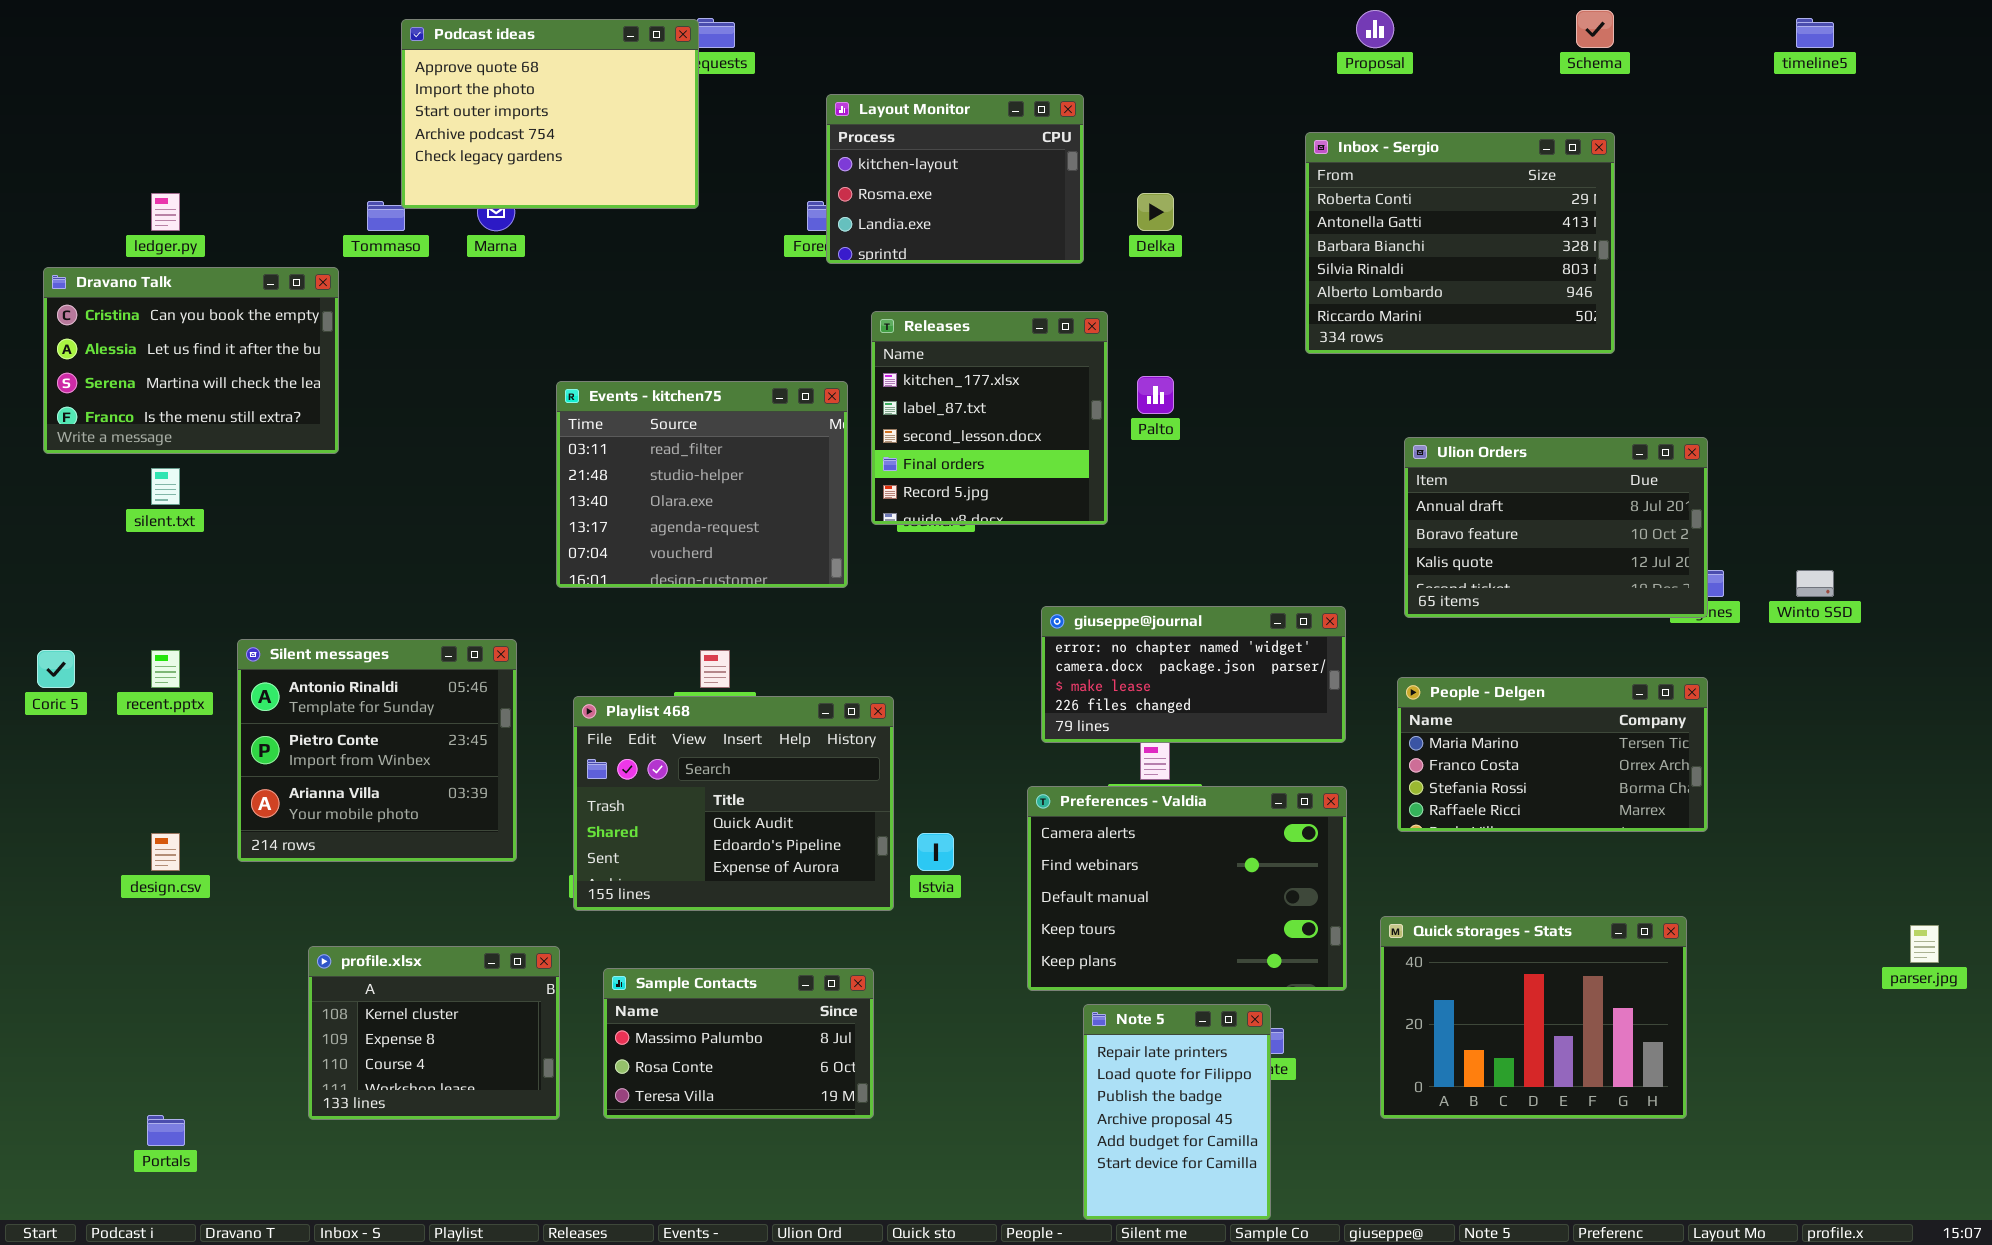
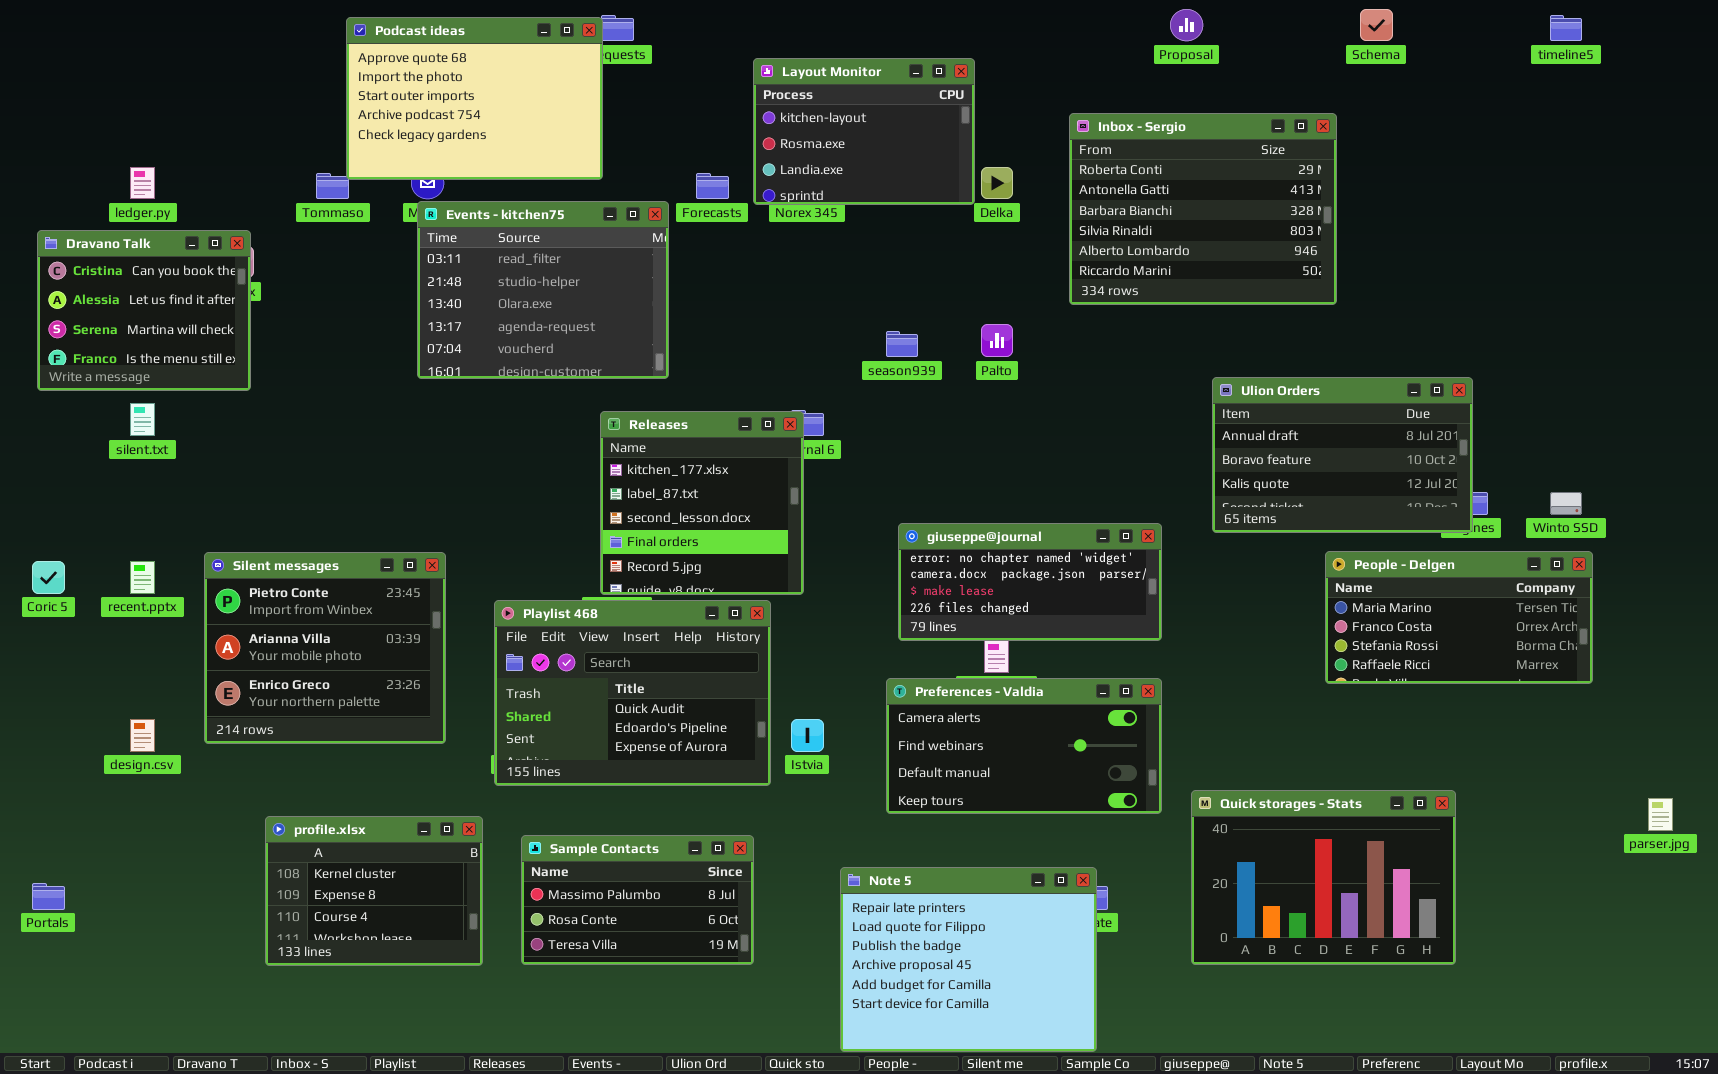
Layout Monitor: [826,94,1084,264] -> [753,58,975,205], moved
Inbox - Sergio: [1305,132,1615,354] -> [1069,113,1337,305], moved
Dravano Talk: [43,267,339,454] -> [37,230,251,391], resized
Releases: [871,311,1108,525] -> [600,411,804,595], moved
Events - kitchen75: [556,381,848,588] -> [417,201,669,379], moved
Silent messages: [237,639,517,862] -> [204,552,446,744], scrolled down 1 row
People - Delgen: [1397,677,1708,832] -> [1325,551,1593,684], moved
Preferences - Valdia: [1027,786,1347,991] -> [886,678,1162,814], resized
Note 5: [1083,1004,1271,1220] -> [840,867,1097,1052], resized
Portals: [147,1115,185,1146] -> [32,883,65,910], moved

